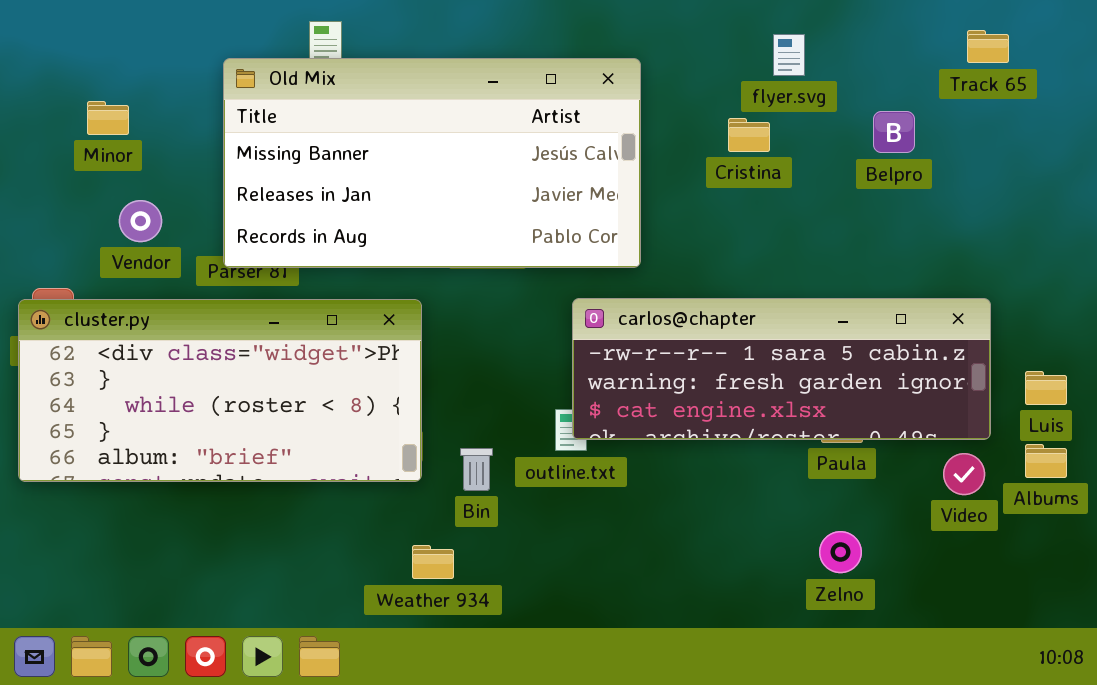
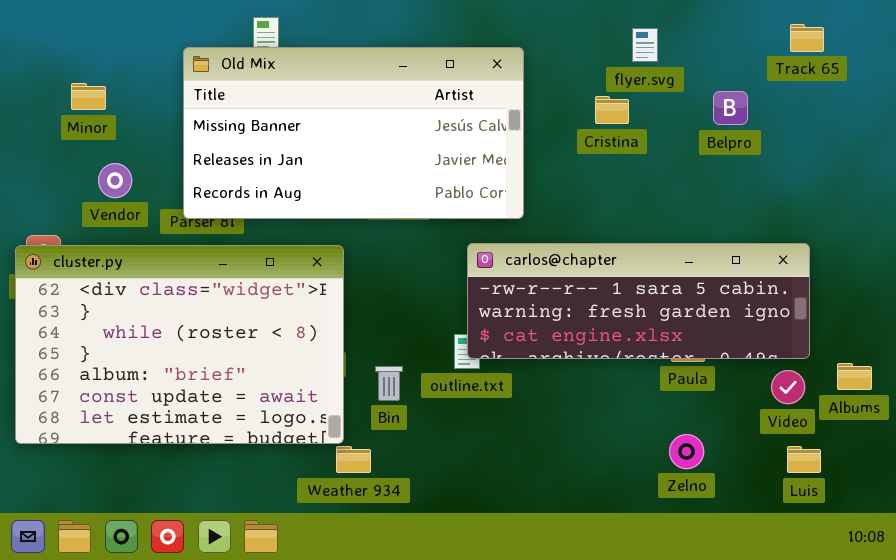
cluster.py: [18,299,422,482] -> [15,245,344,444], resized
Luis: [1025,371,1067,405] -> [787,446,821,473], moved

